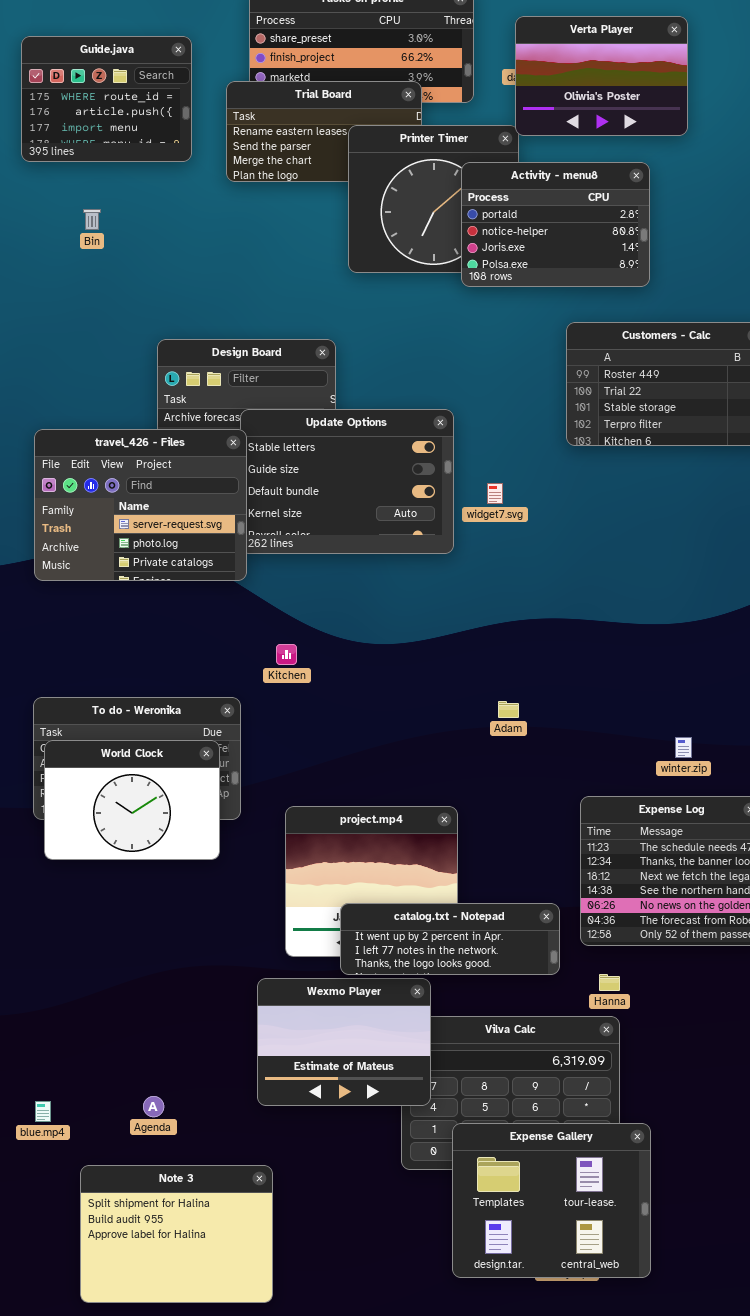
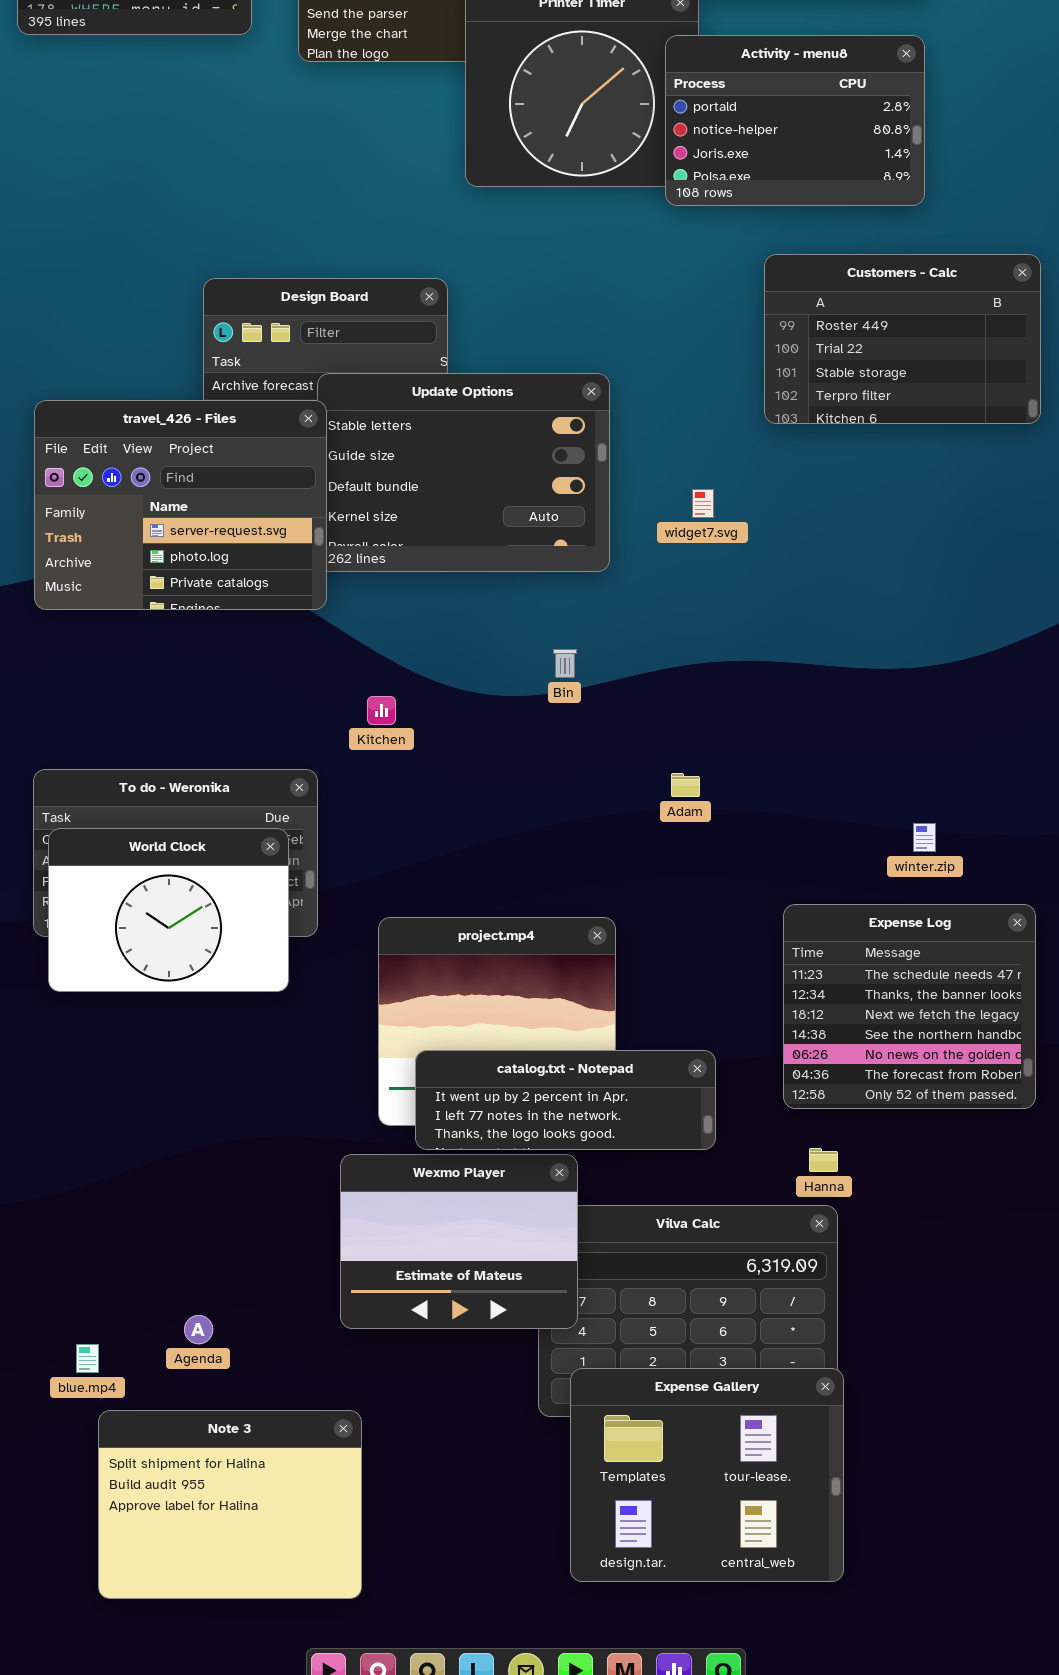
Activity - menu8: [461,162,650,287] -> [665,35,925,206], moved
Bin: [83,209,101,230] -> [553,649,577,678], moved
widget7.svg: [487,483,503,504] -> [692,489,714,518], moved
catalog.txt - Notepad: [340,903,560,975] -> [415,1050,716,1150], moved
blue.mp4: [35,1101,51,1122] -> [76,1344,99,1373], moved
Expense Gallery: [452,1123,651,1278] -> [570,1368,844,1582], moved

